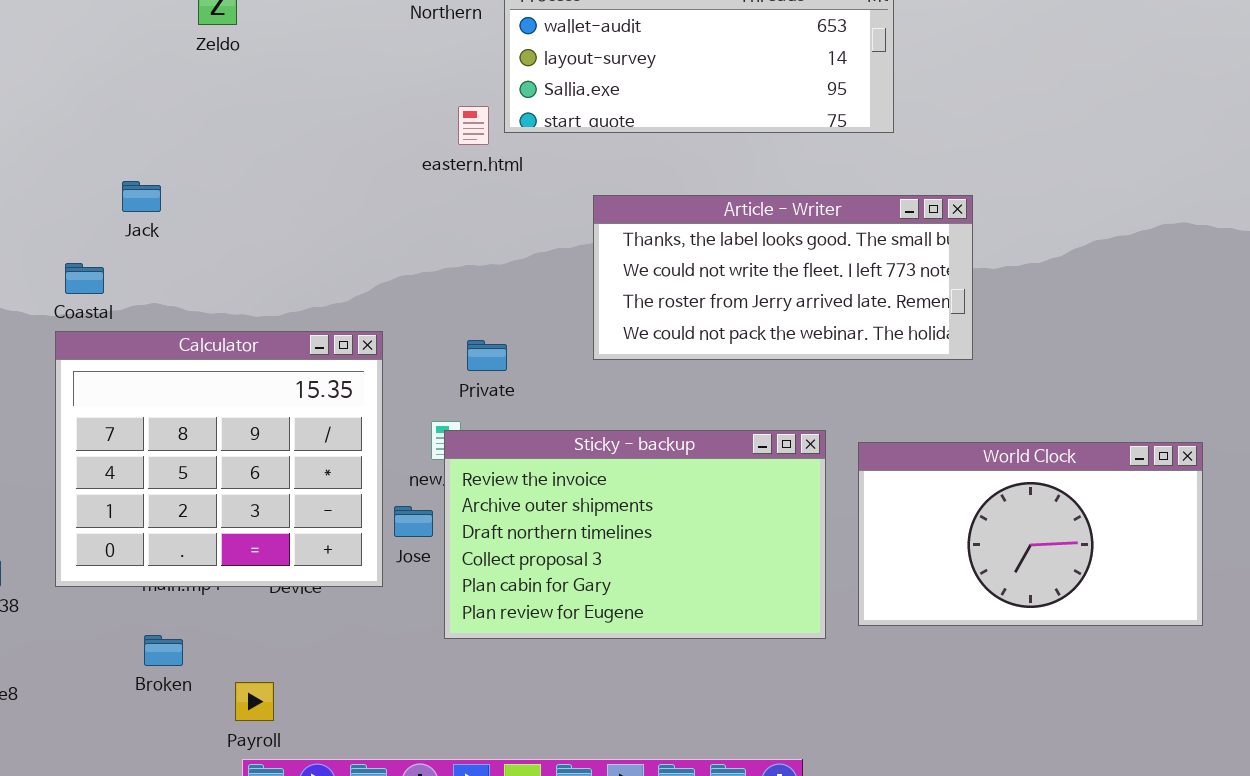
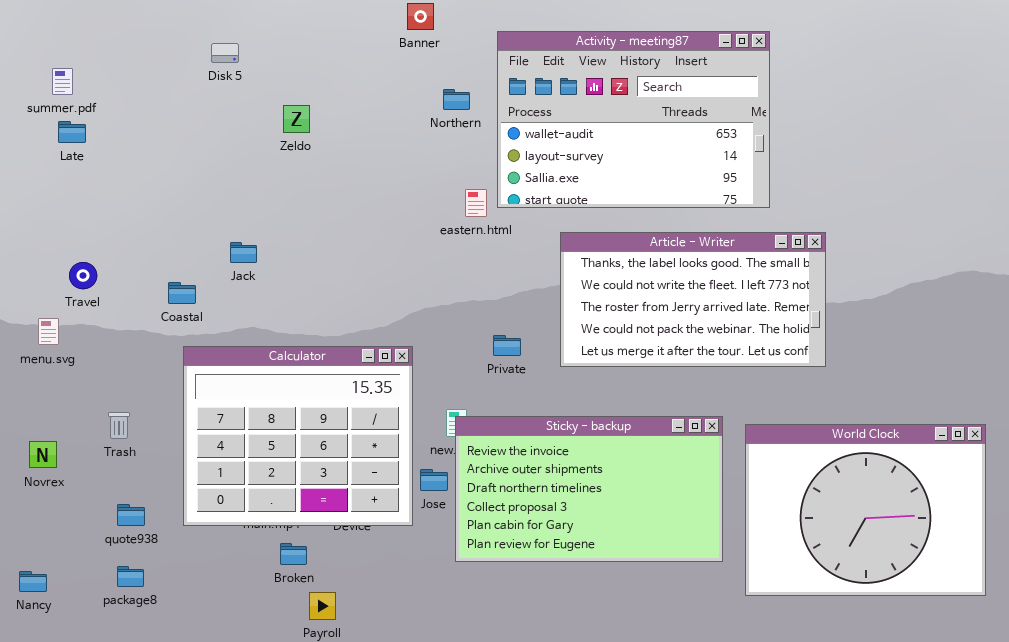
Article - Writer: [593,195,973,360] -> [560,232,826,367], resized
Coastal: [65,263,104,294] -> [168,282,196,304], moved
Private: [467,340,507,371] -> [493,335,521,356], moved
World Clock: [858,442,1203,626] -> [745,424,986,596], resized
Broken: [144,635,183,666] -> [280,543,307,565], moved

